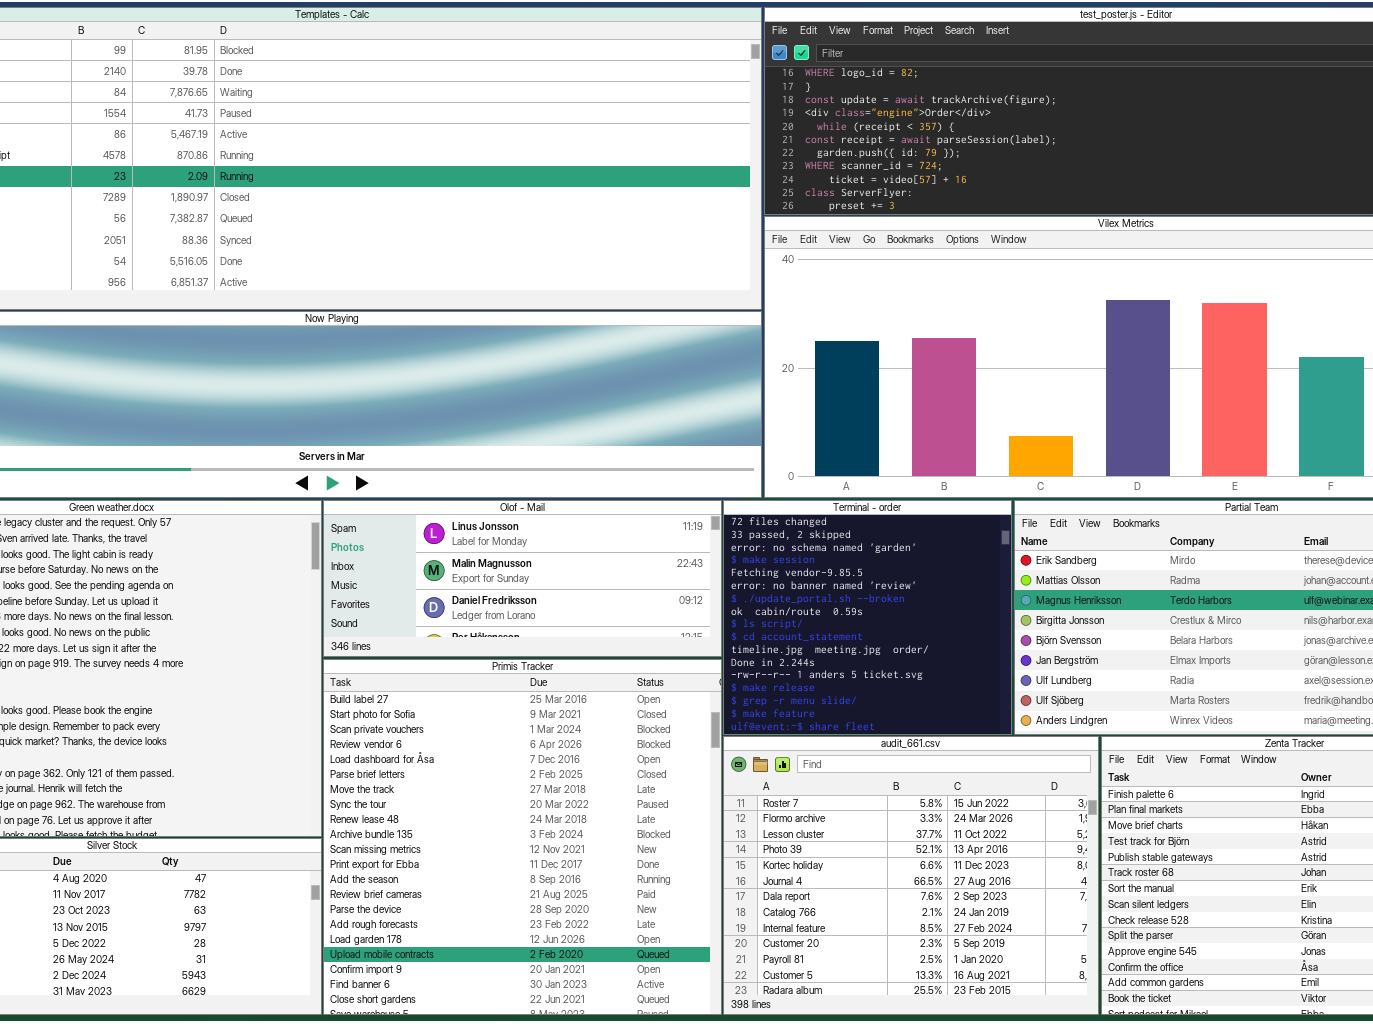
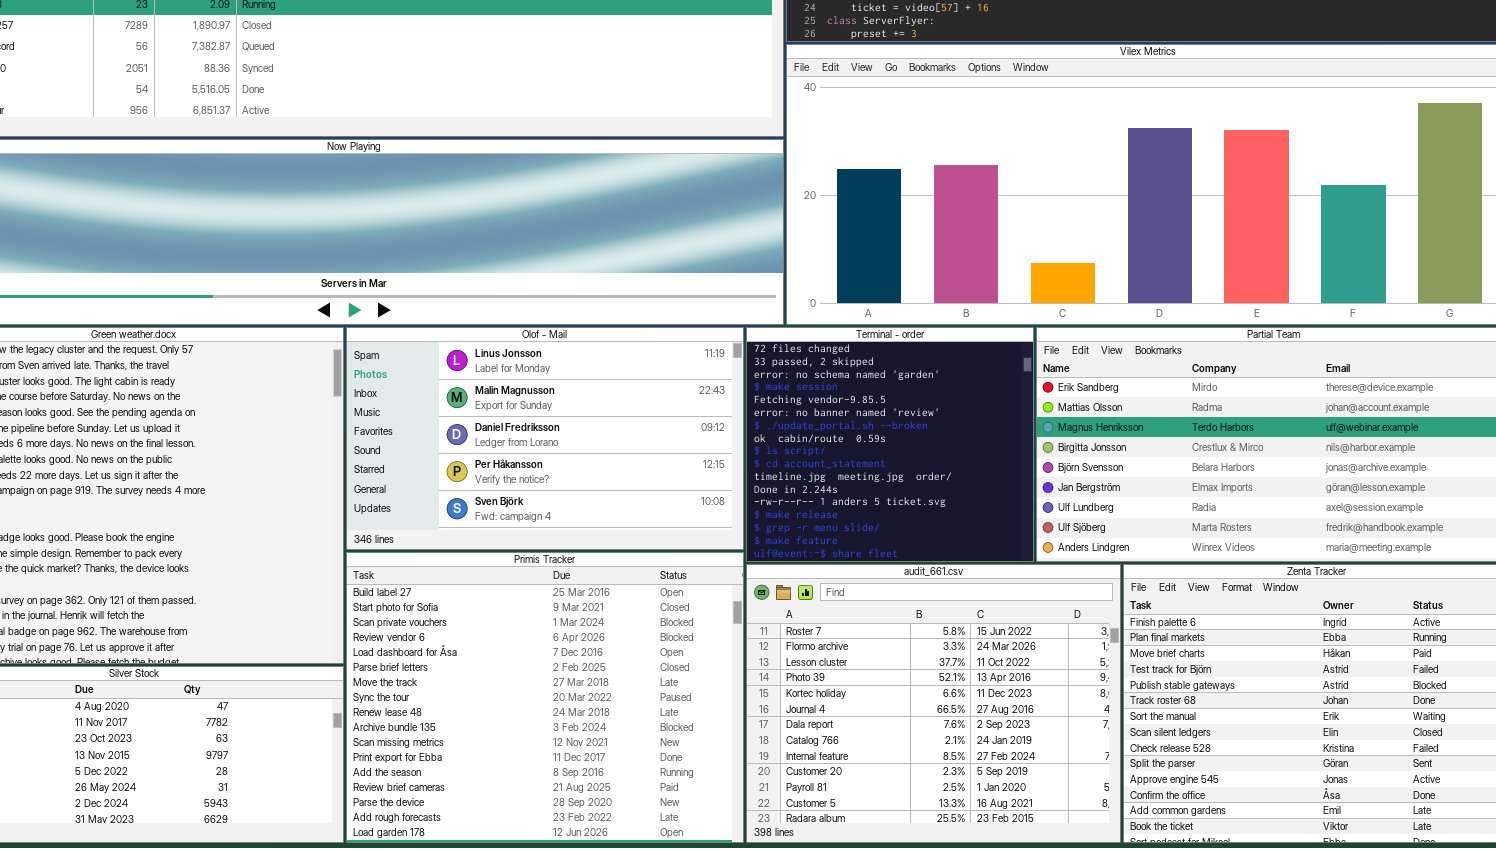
Olof - Mail: [323,500,722,657] -> [346,327,744,550], resized
Primis Tracker: [323,659,722,1015] -> [346,552,744,843], resized

